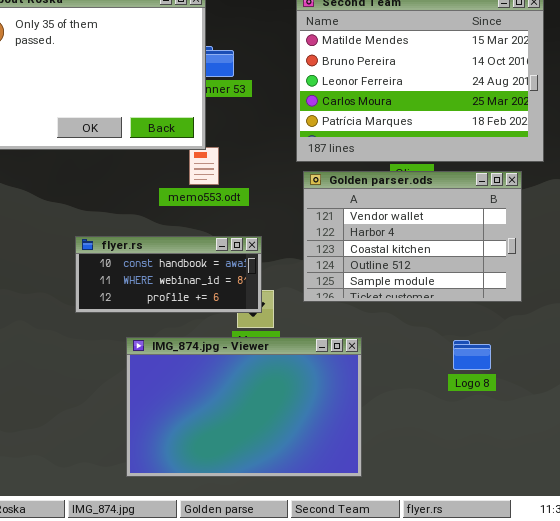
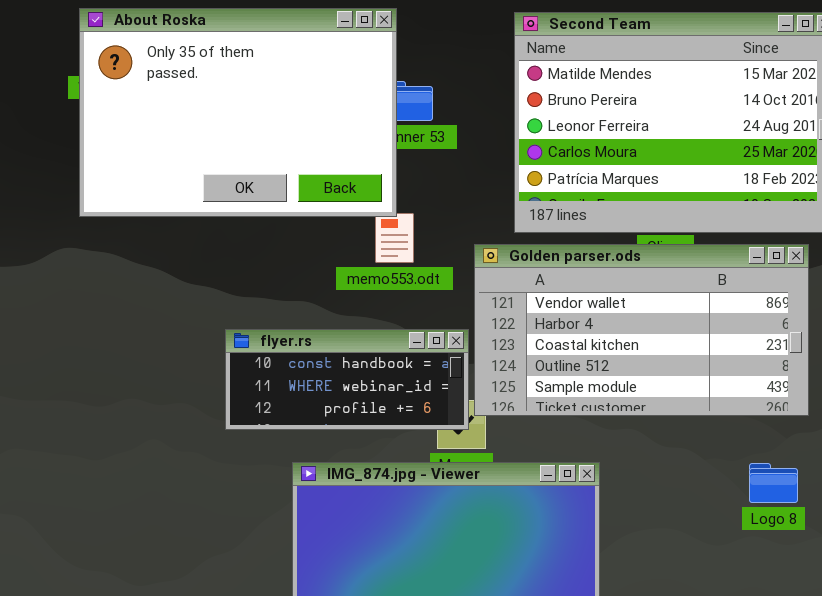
Golden parser.ods: [303,171,522,302] -> [474,244,809,416], resized
Logo 8: [453,340,491,370] -> [749,463,798,503], moved

